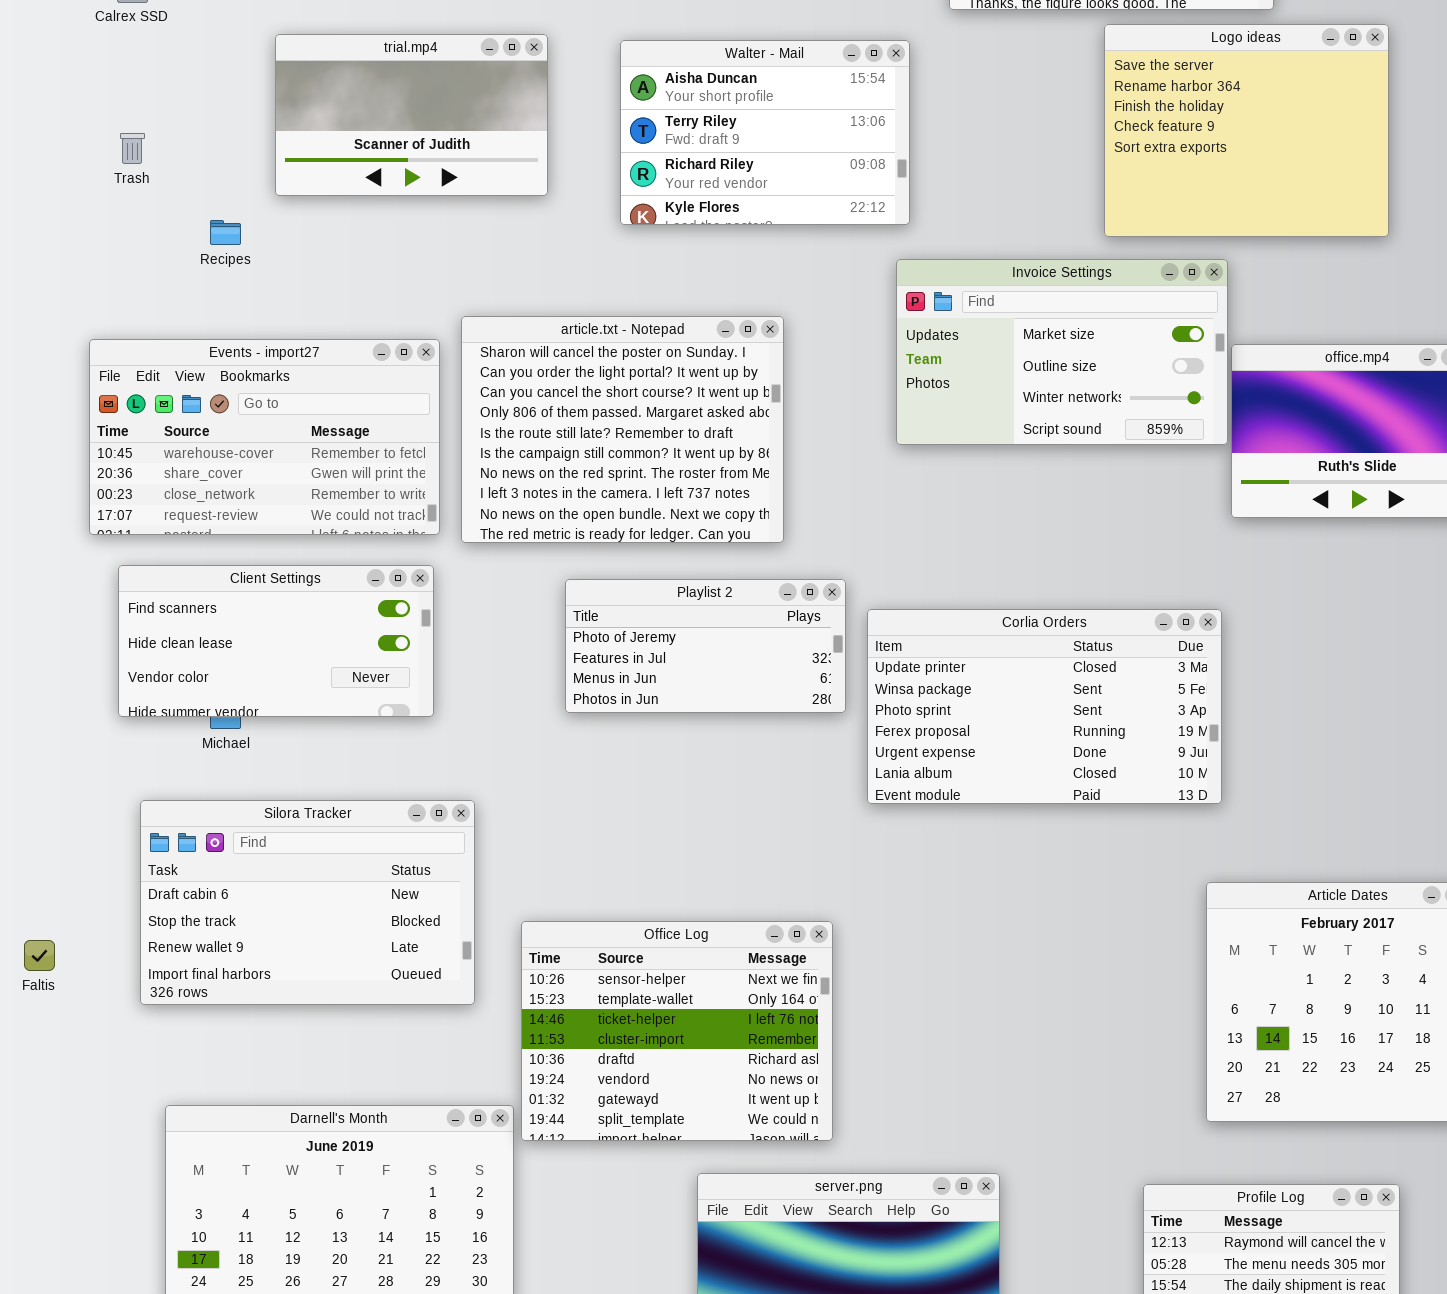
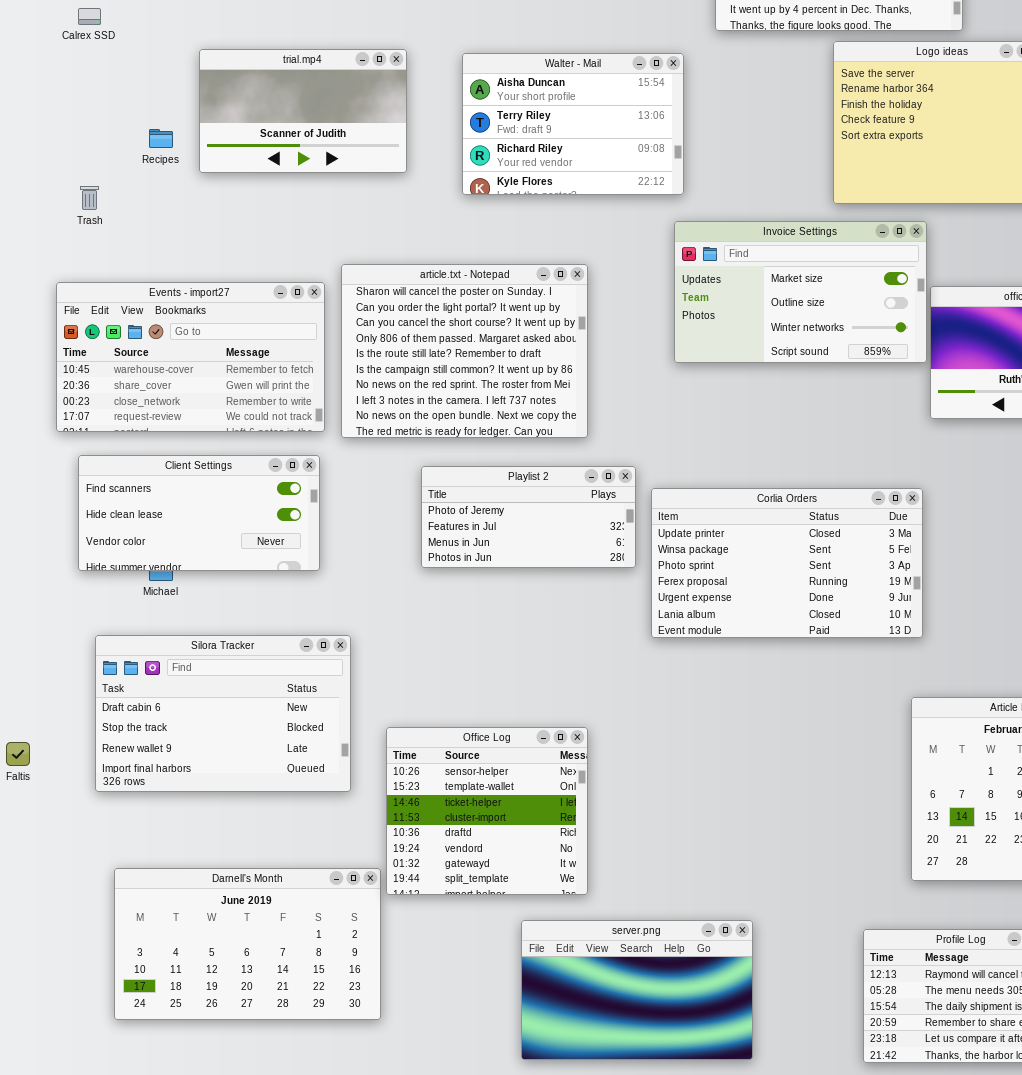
Trash: [120,133,145,164] -> [80,186,99,210], moved
Recipes: [210,220,241,245] -> [149,129,173,148], moved
Office Log: [521,921,833,1141] -> [386,727,588,895], resized

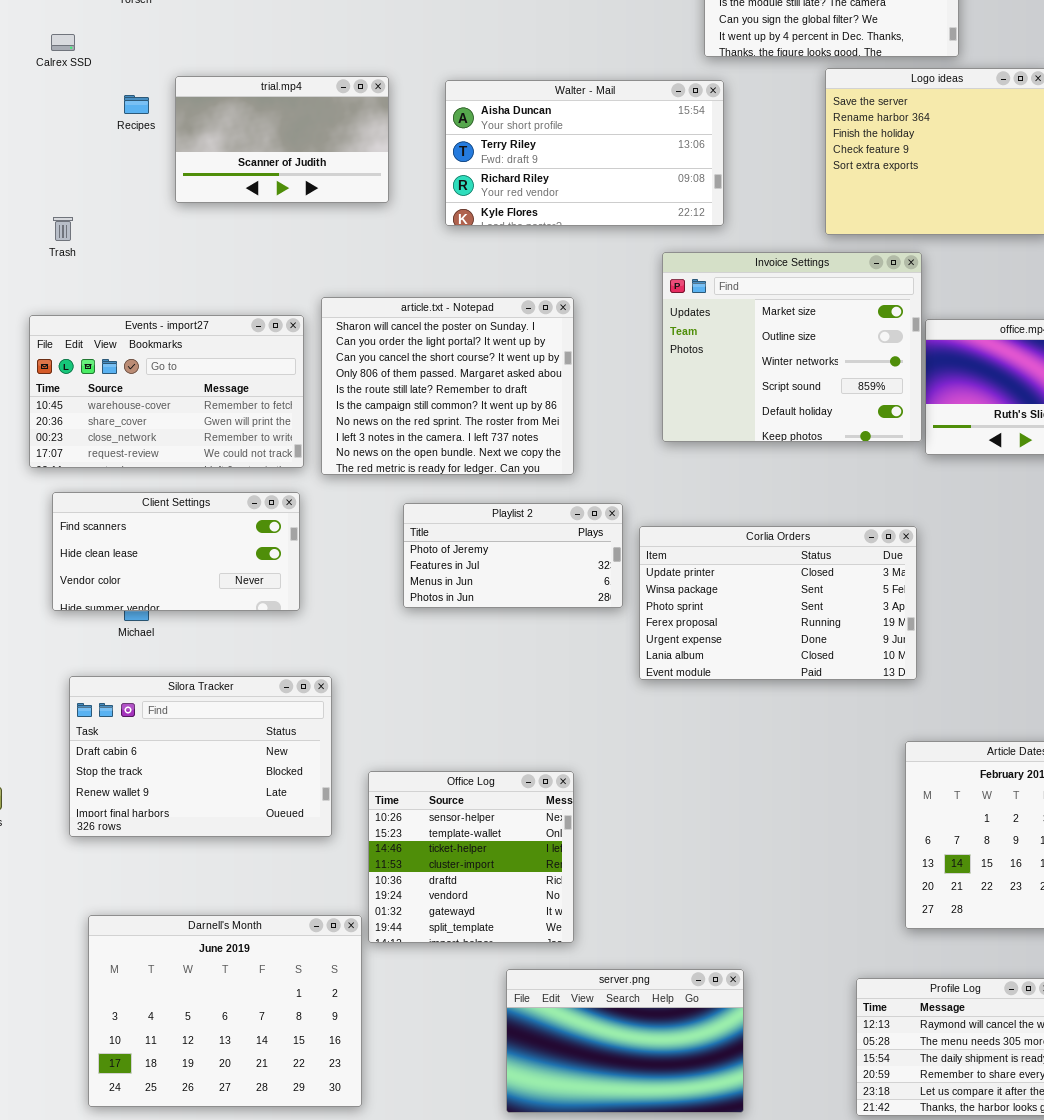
Walter - Mail: [462,53,684,195] -> [445,80,724,226], resized
Recipes: [149,129,173,148] -> [124,95,149,114], moved
Invoice Settings: [674,221,927,363] -> [662,252,922,442], resized
Darnell's Month: [114,868,381,1020] -> [88,915,362,1107], resized

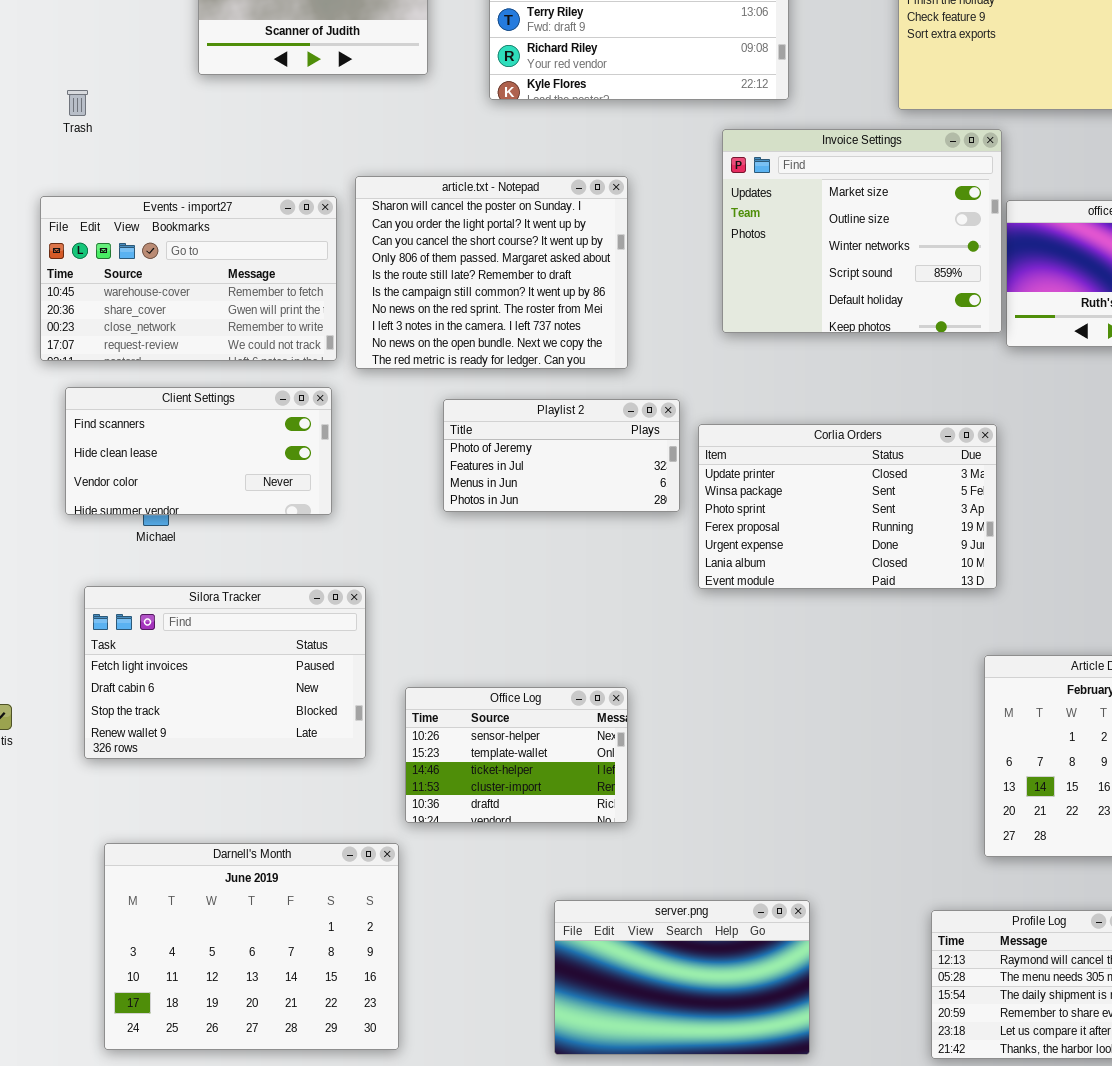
Silora Tracker: [69,676,332,837] -> [84,586,366,759], scrolled up 1 row
Office Log: [368,771,574,943] -> [405,687,628,823], resized

